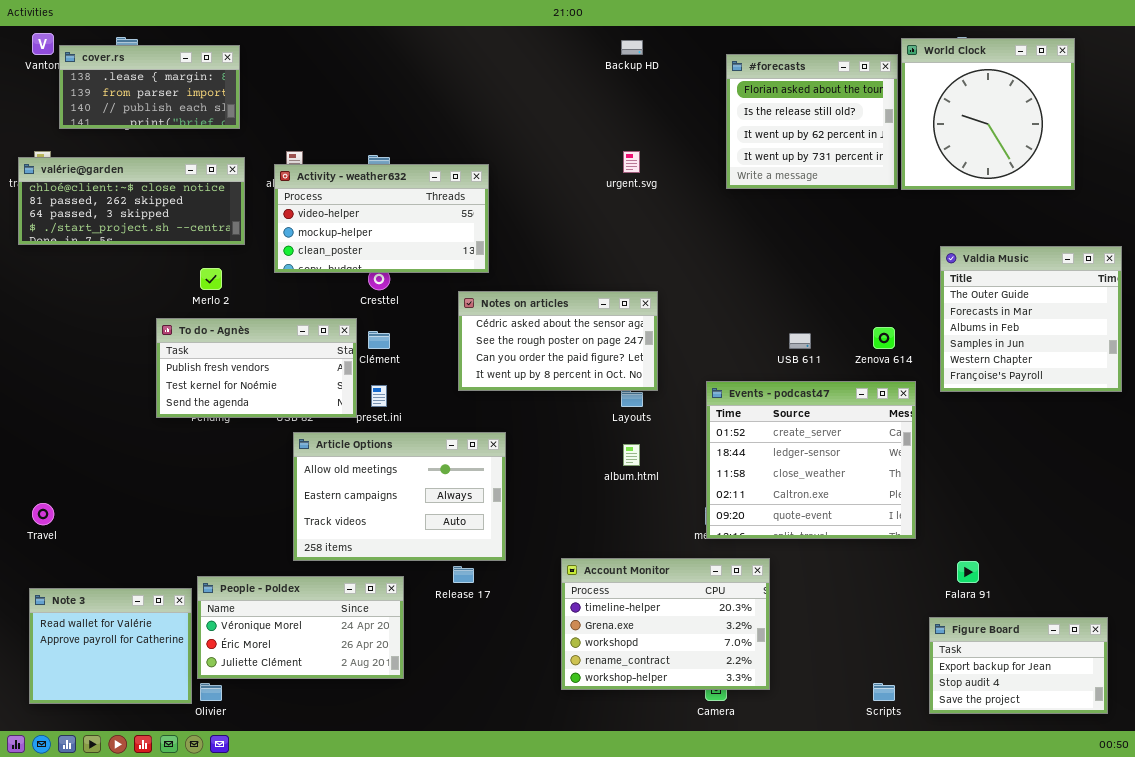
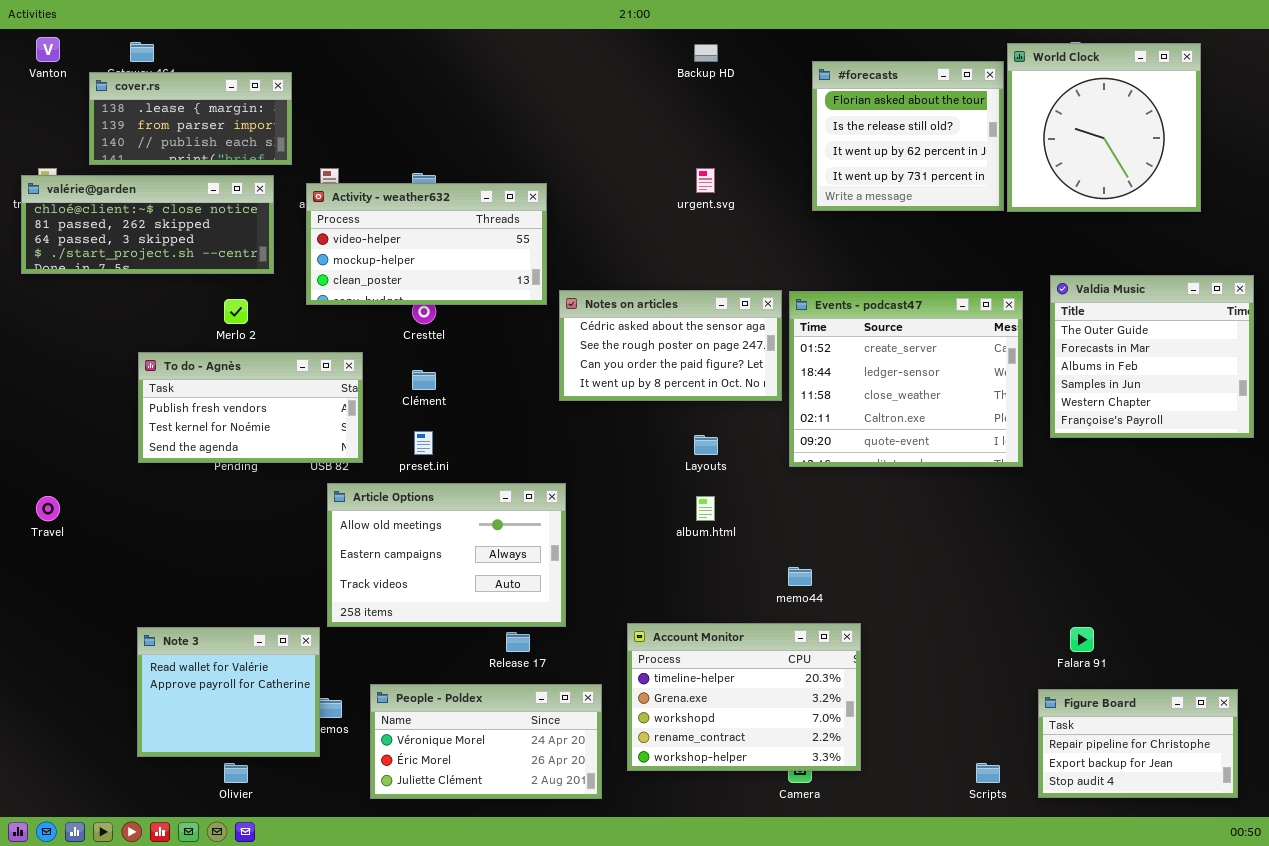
cover.rs: [59,45,240,129] -> [89,72,292,165], moved
Notes on articles: [458,291,658,391] -> [559,290,782,401], moved
To do - Agnès: [156,318,357,418] -> [138,352,363,463], moved
Events - podcast47: [706,381,916,539] -> [789,291,1023,467], moved
Travel: [32,503,54,525] -> [36,496,60,521], moved
People - Poldex: [197,576,404,679] -> [370,684,602,799], moved
Note 3: [29,588,192,704] -> [137,627,320,757], moved
Figure Board: [929,617,1108,714] -> [1038,689,1238,798], scrolled up 1 row

